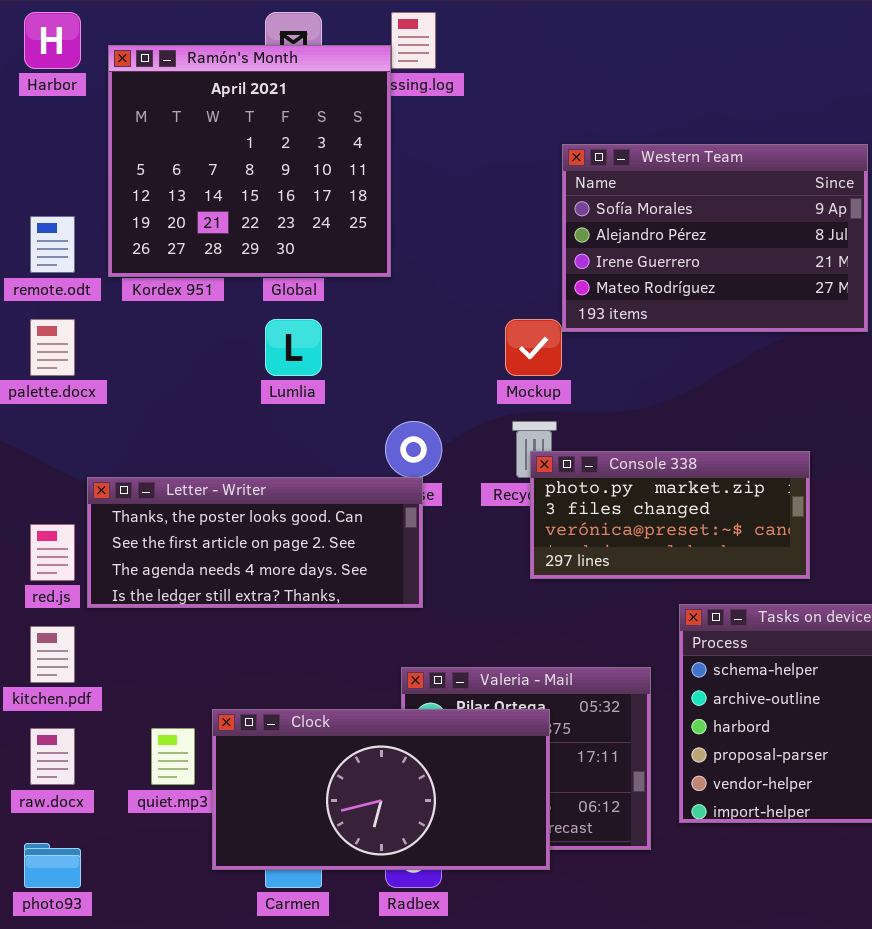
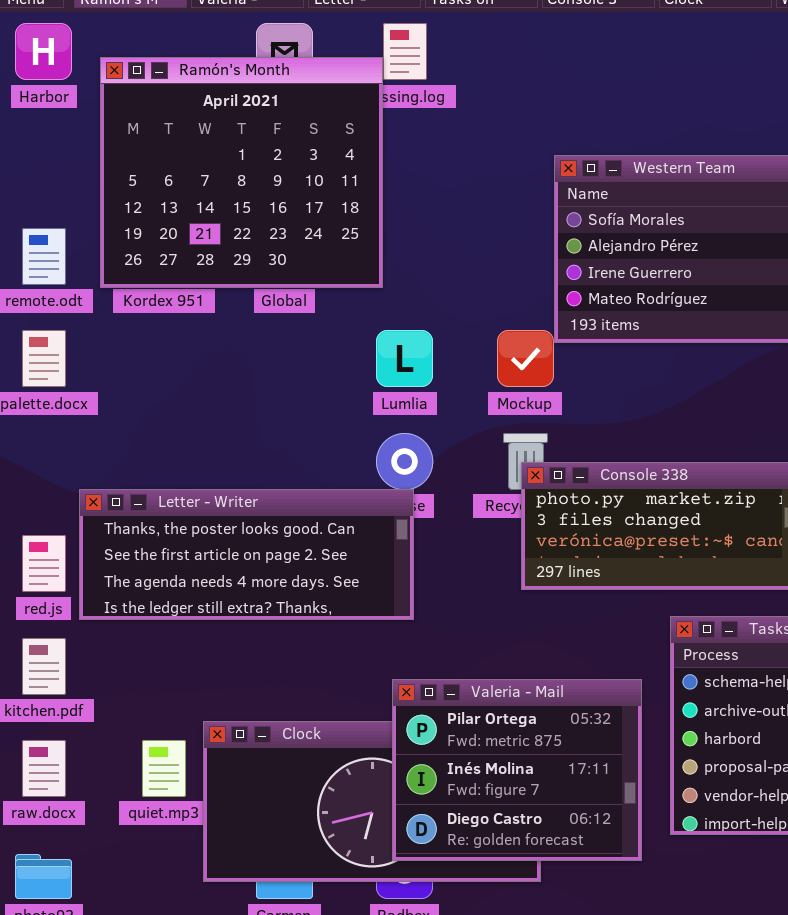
Lumlia: [265,319,322,376] -> [376,330,433,387], moved
Valeria - Mail: [401,667,651,850] -> [392,679,642,861], raised

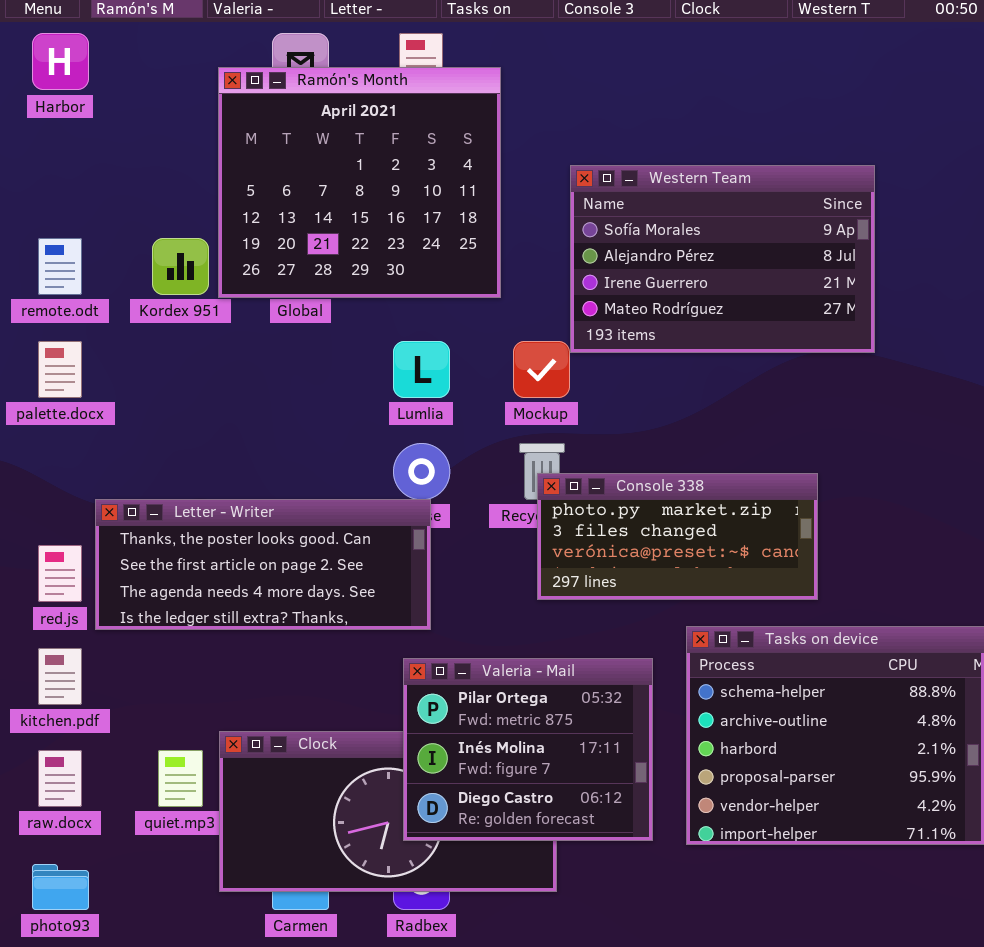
Ramón's Month: [100,57,383,288] -> [218,67,501,298], moved
Valeria - Mail: [392,679,642,861] -> [403,658,653,841], moved

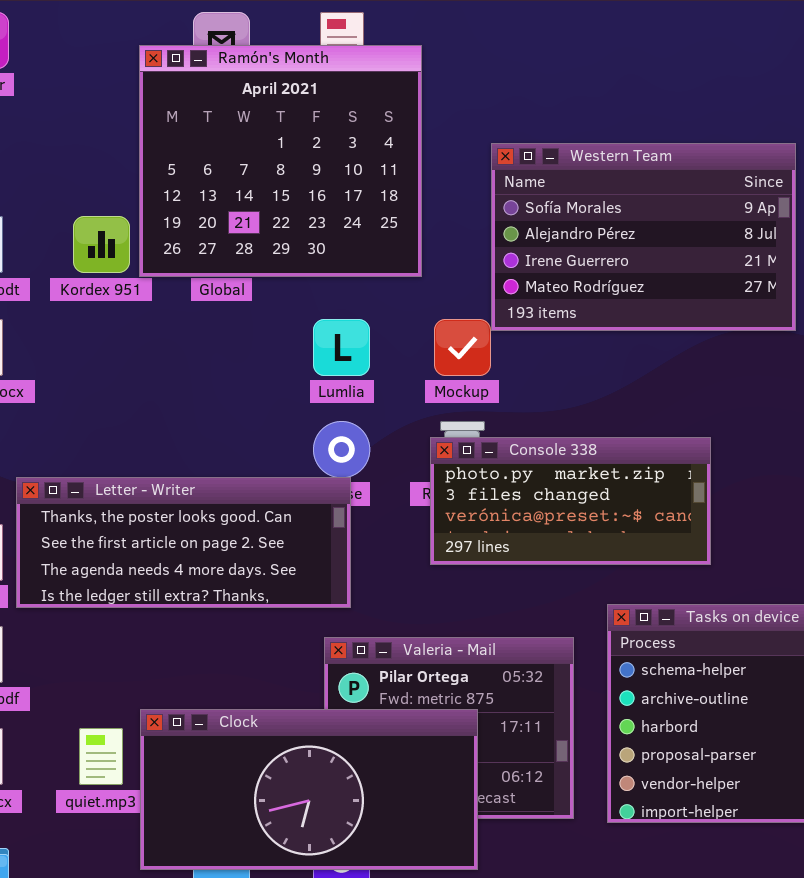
Console 338: [537,473,818,600] -> [430,437,711,565], moved
Clock: [219,731,557,892] -> [140,709,478,870], raised

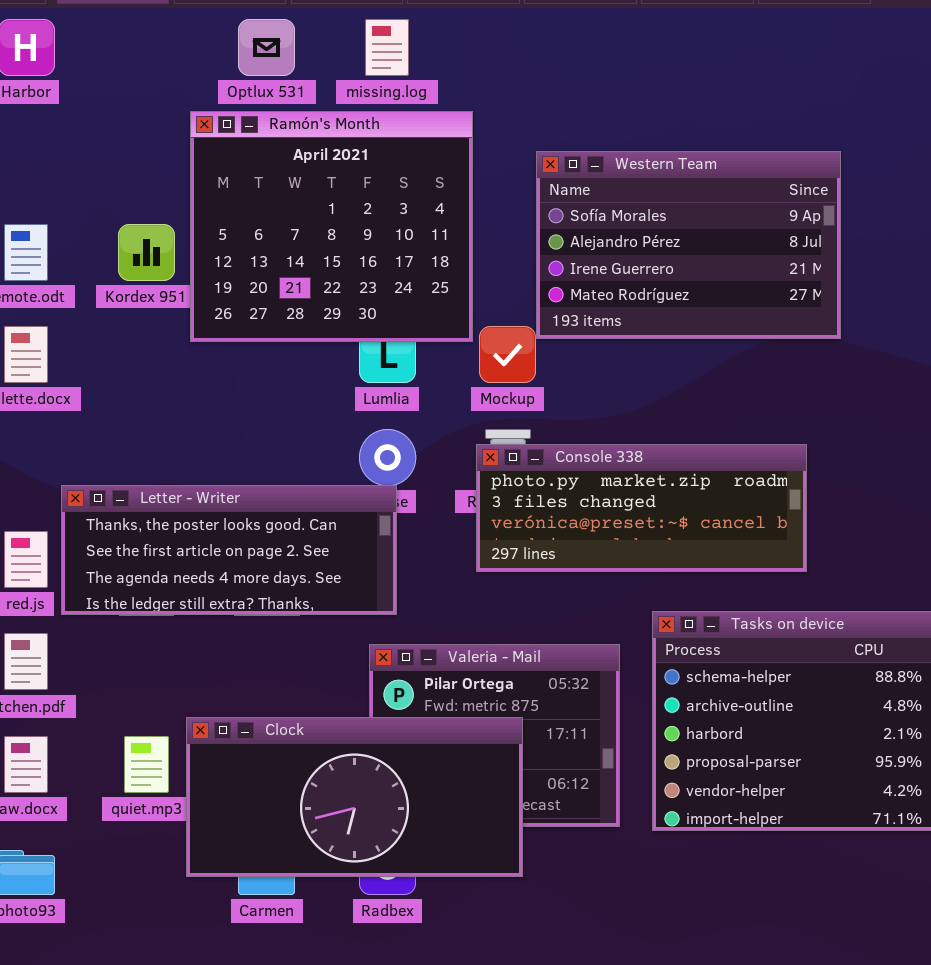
Ramón's Month: [139,45,422,277] -> [190,111,473,342], moved
Console 338: [430,437,711,565] -> [476,444,807,572], resized

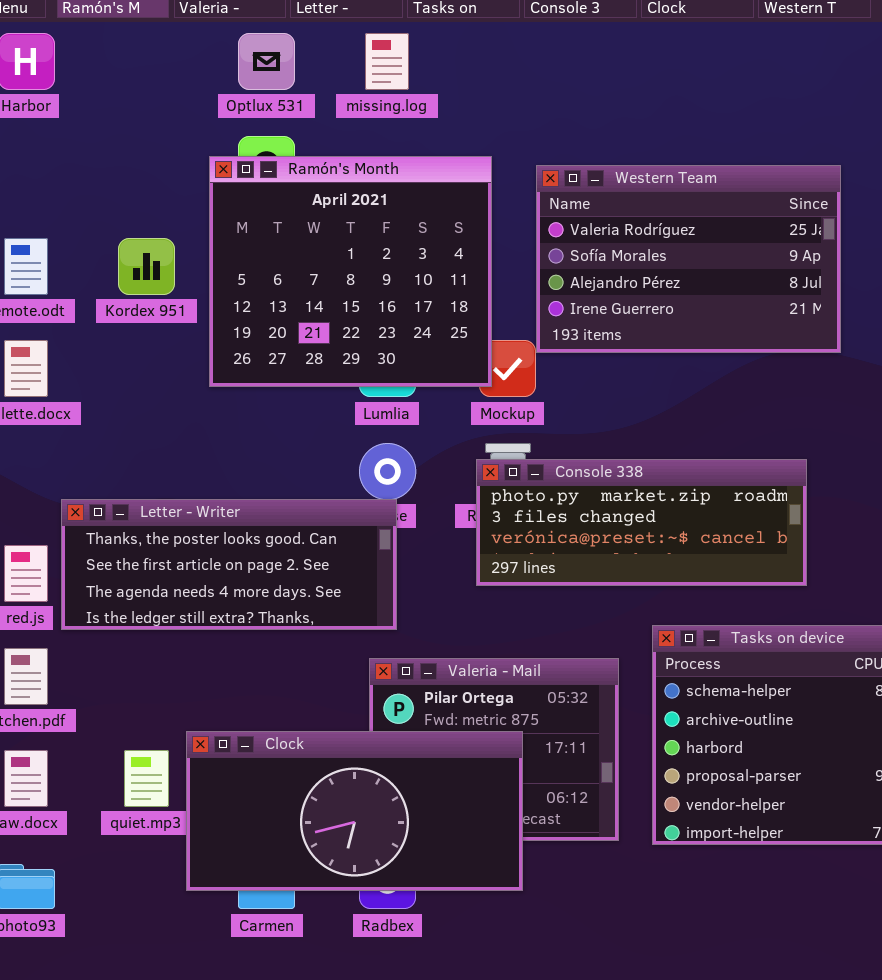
Ramón's Month: [190,111,473,342] -> [209,156,492,387], moved
Western Team: [536,151,841,339] -> [536,165,841,353], scrolled up 1 row

